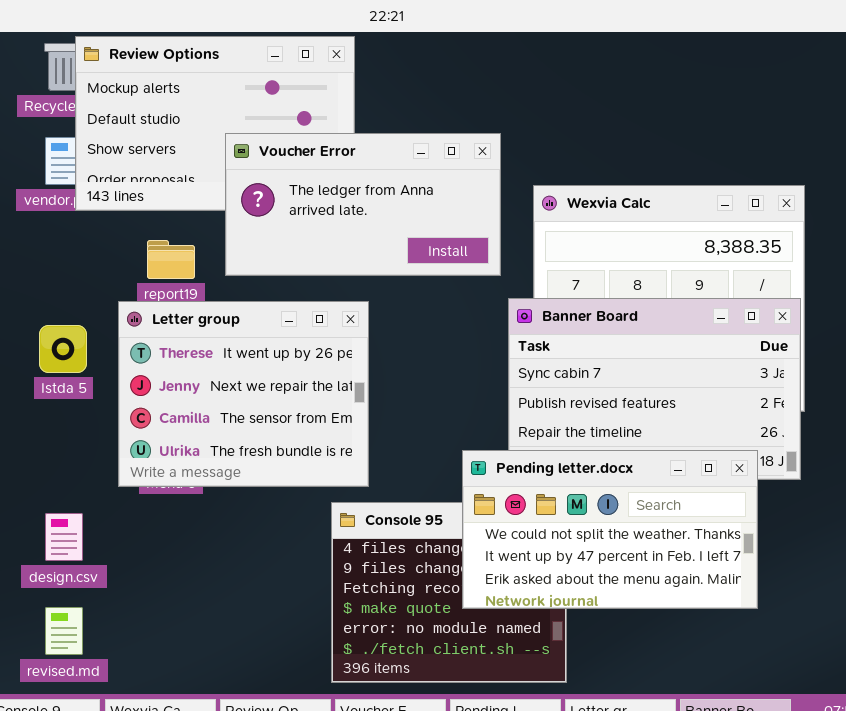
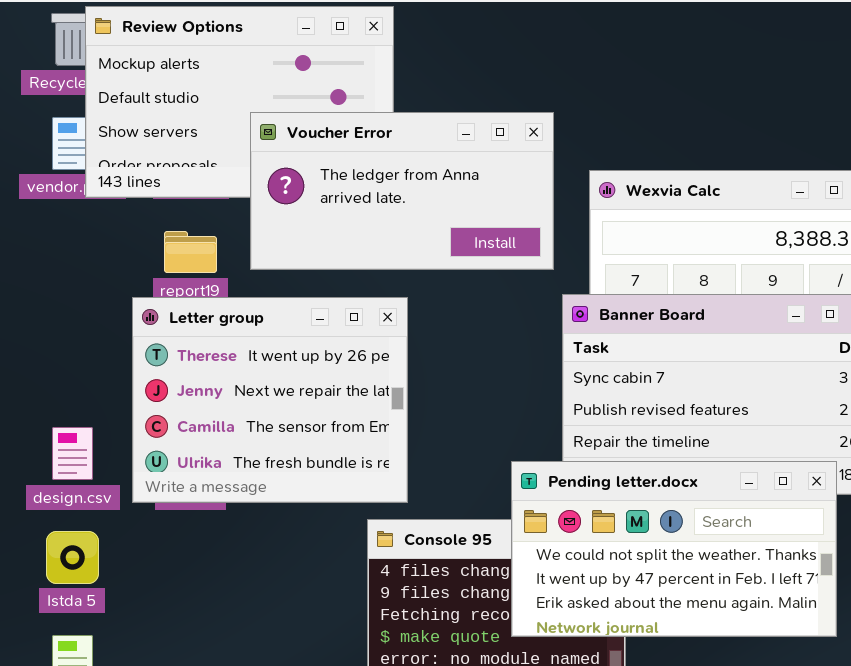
Istda 5: [39,325,87,373] -> [46,531,99,584], moved
design.csv: [45,513,83,561] -> [52,427,93,480], moved

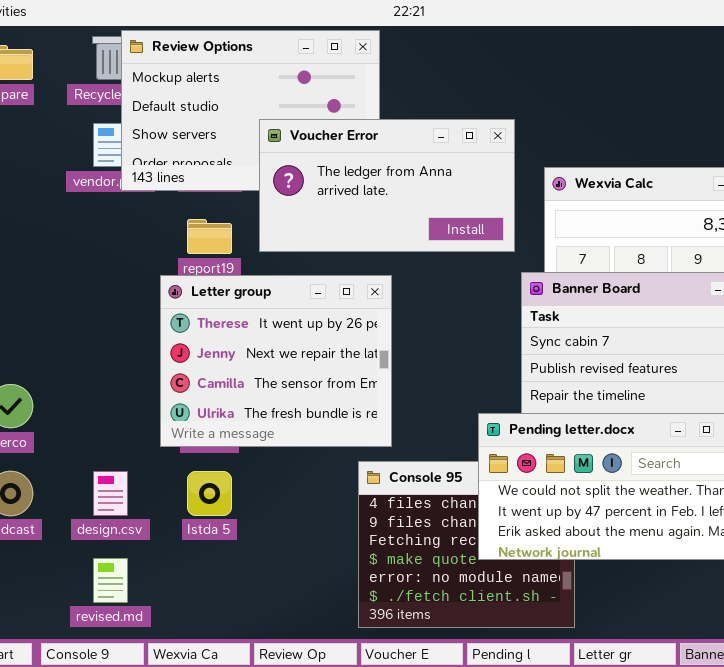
design.csv: [52,427,93,480] -> [93,471,128,516], moved
Istda 5: [46,531,99,584] -> [187,471,232,516], moved

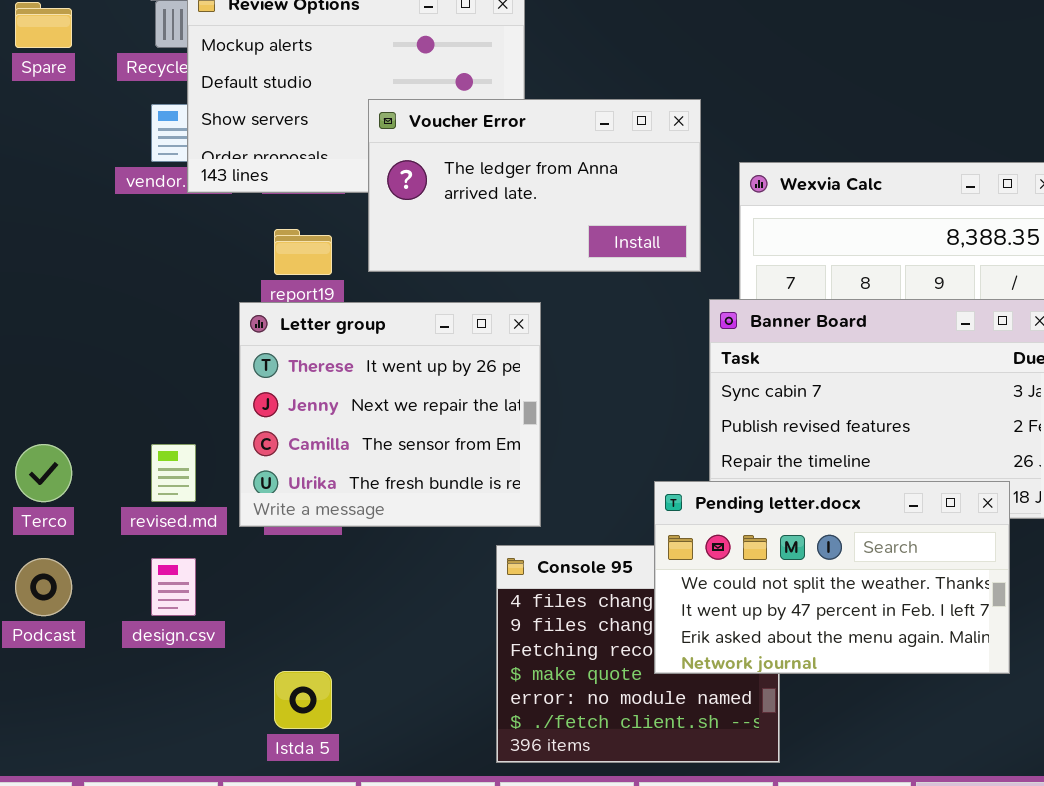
Istda 5: [187,471,232,516] -> [274,671,332,729], moved
revised.md: [93,558,128,603] -> [151,444,196,502], moved

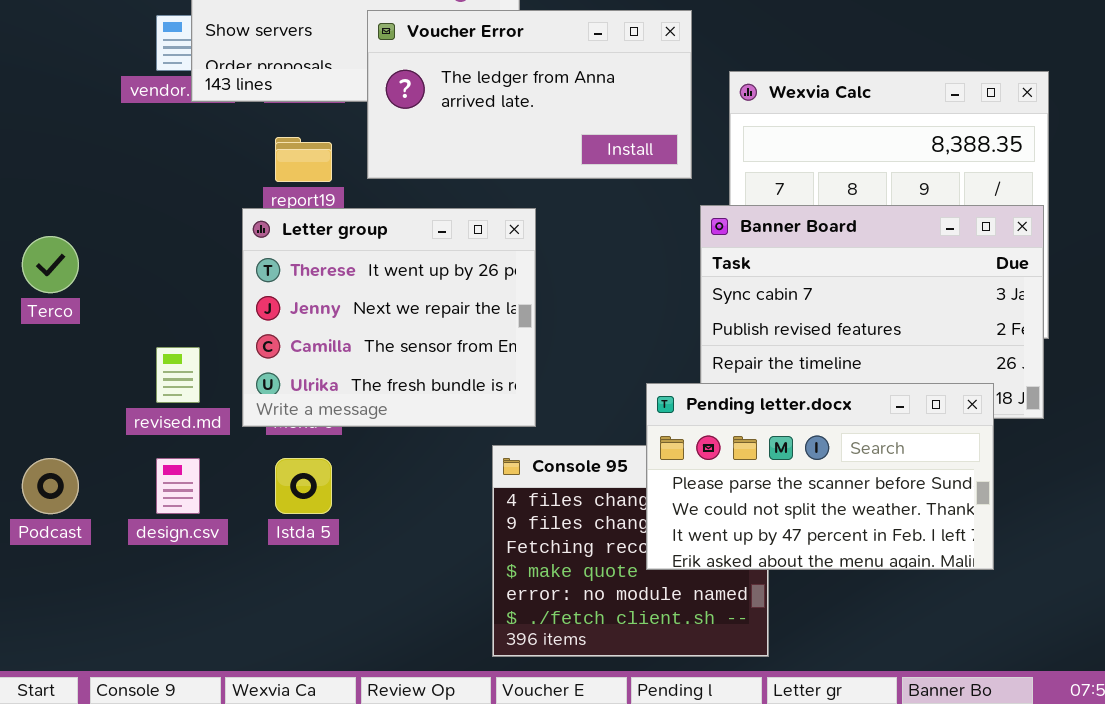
Terco: [15,444,72,502] -> [22,236,79,293], moved
Pending letter.docx: [654,481,1010,674] -> [646,383,994,570], scrolled up 1 row
Istda 5: [274,671,332,729] -> [275,458,332,514], moved

